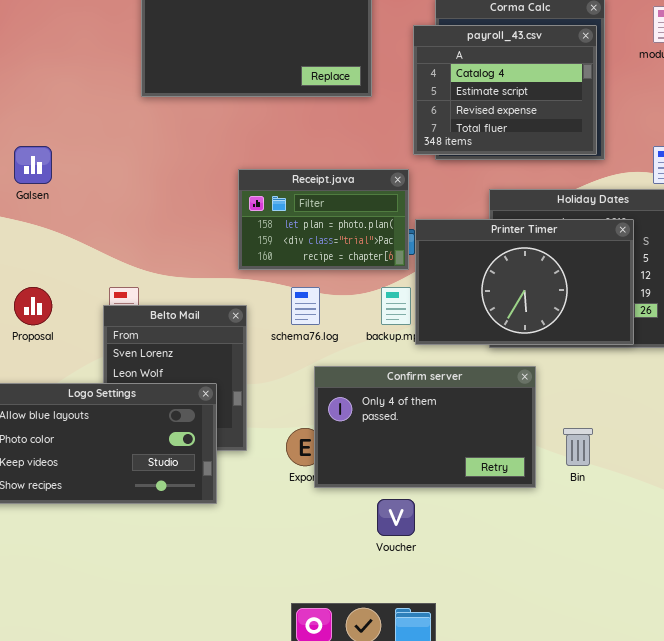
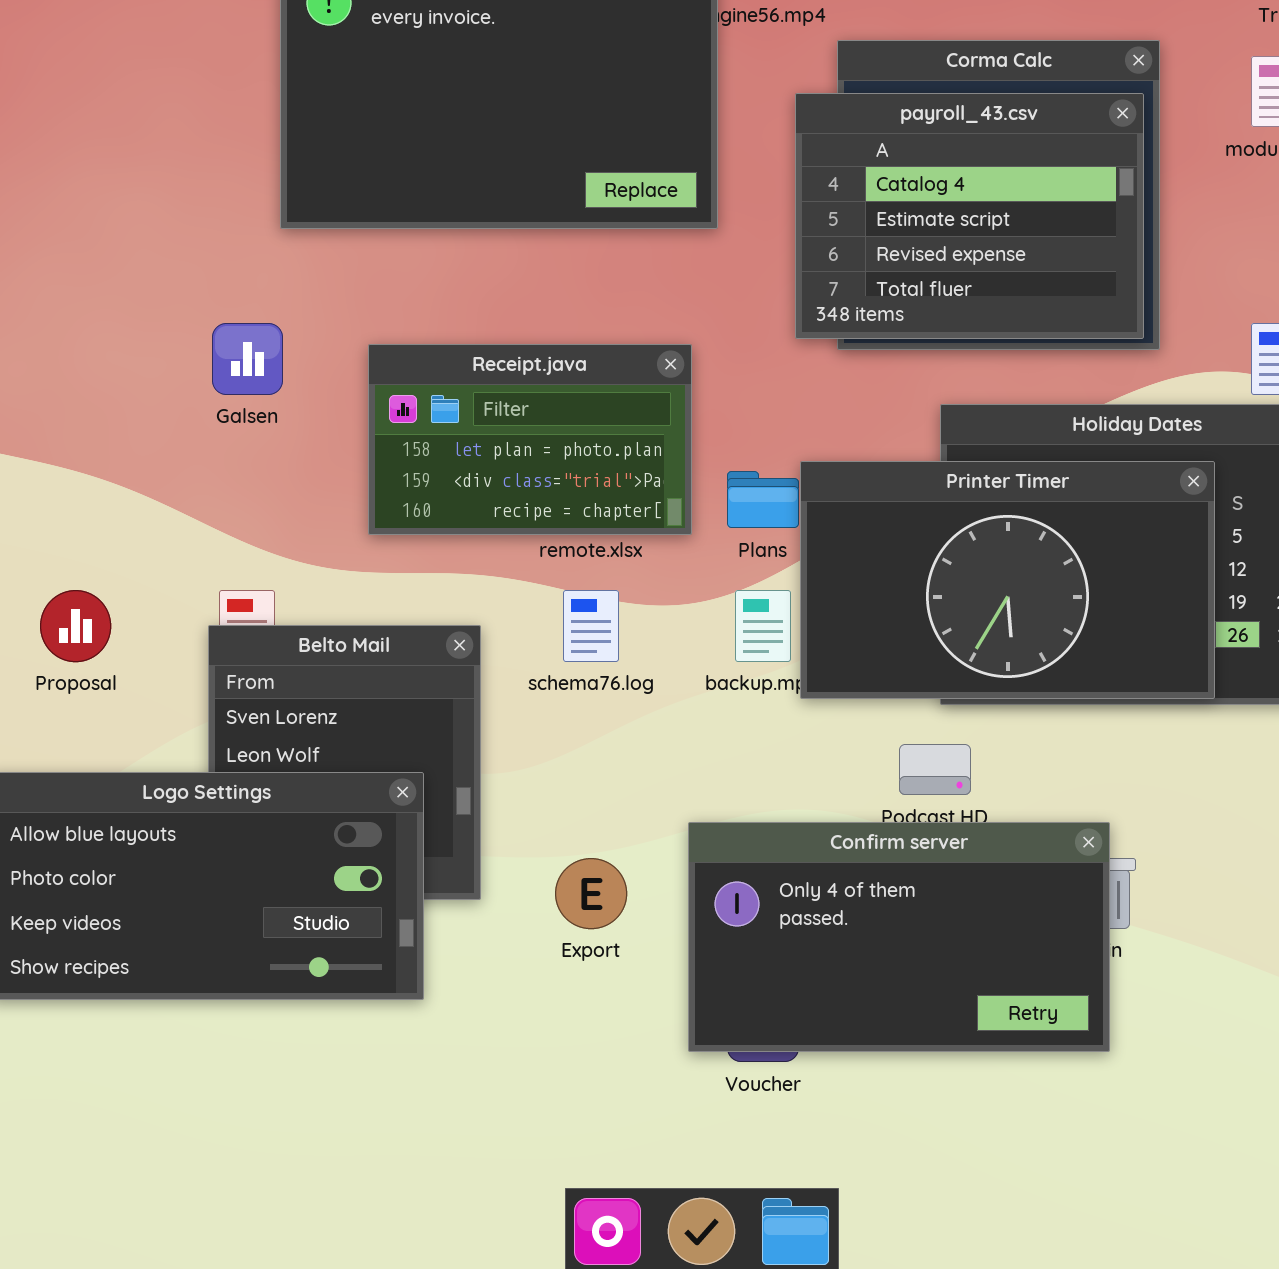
Galsen: [14,146,52,184] -> [212,323,283,395], moved
Receipt.java: [238,169,409,270] -> [368,344,692,535], moved
Confirm server: [314,366,536,488] -> [688,822,1110,1052], moved

